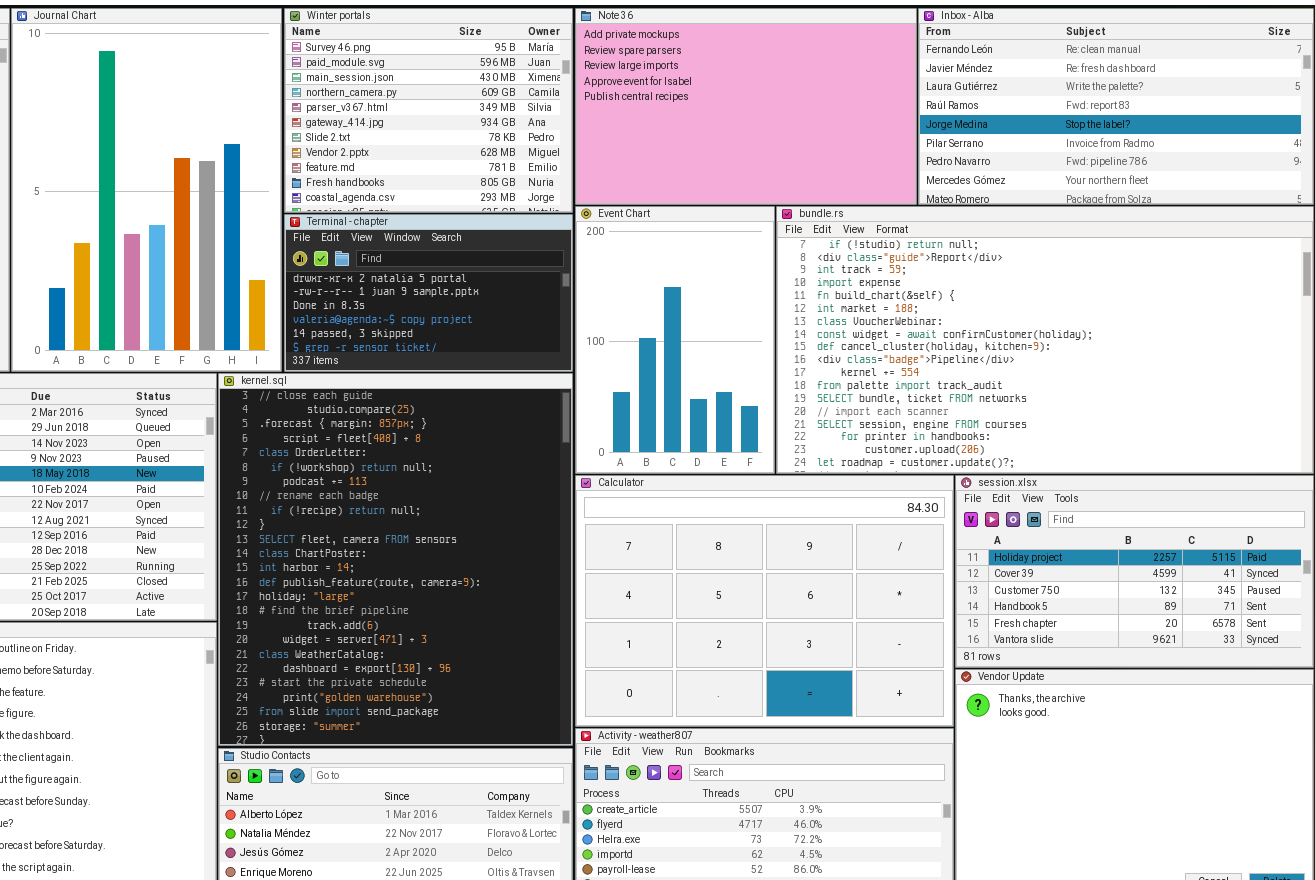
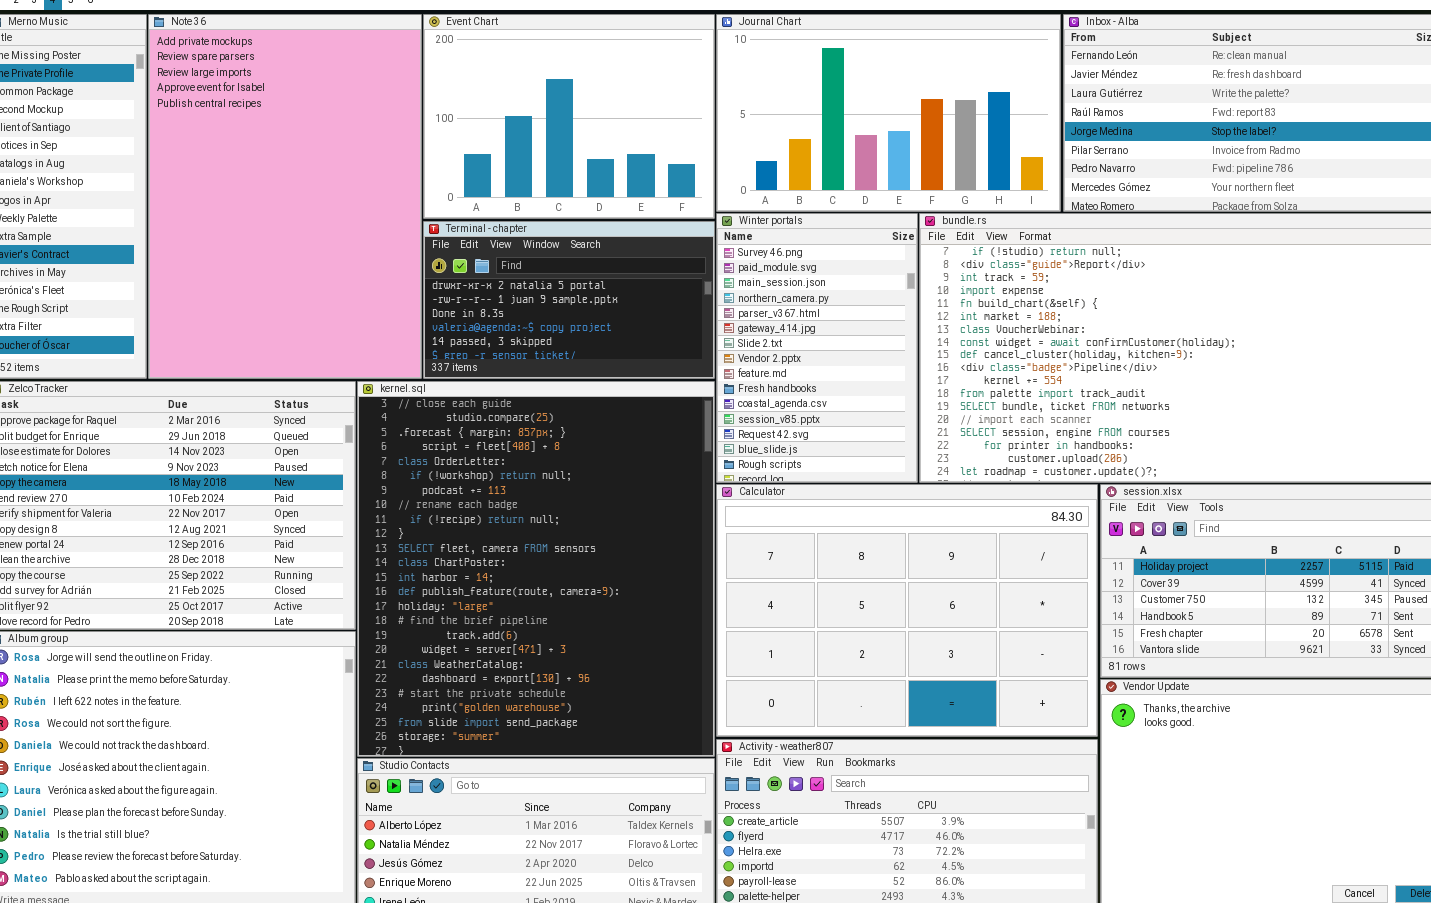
Journal Chart: [11,8,282,372] -> [716,14,1061,212], moved, resized
Winter portals: [284,8,573,213] -> [716,213,918,483], moved, resized
Note 36: [575,8,917,205] -> [148,14,422,379], moved, resized
Event Chart: [575,206,775,474] -> [423,14,715,219], moved, resized

